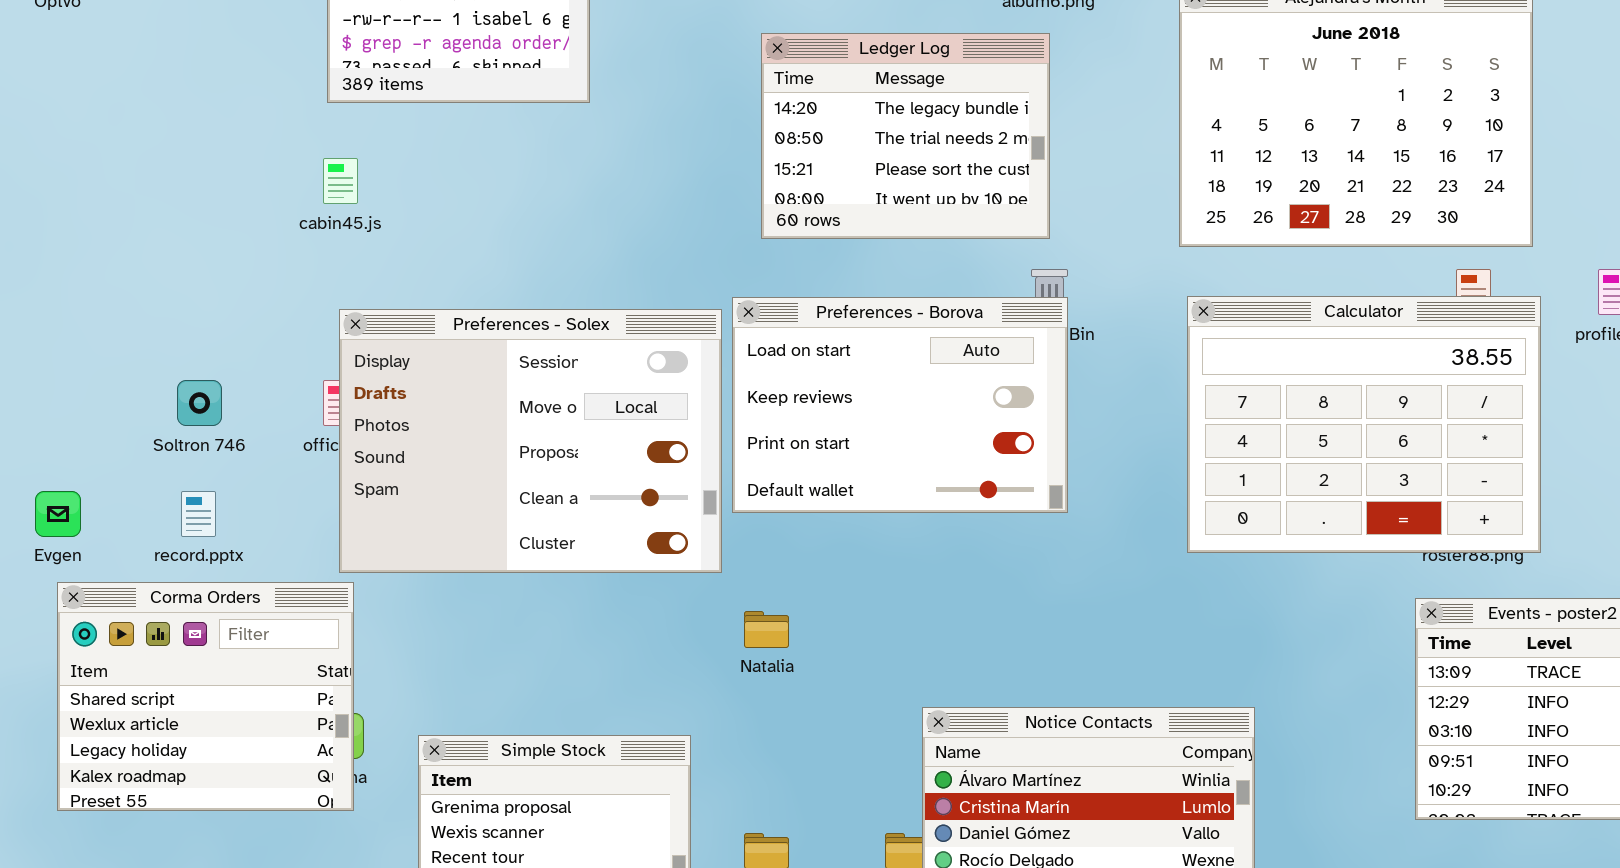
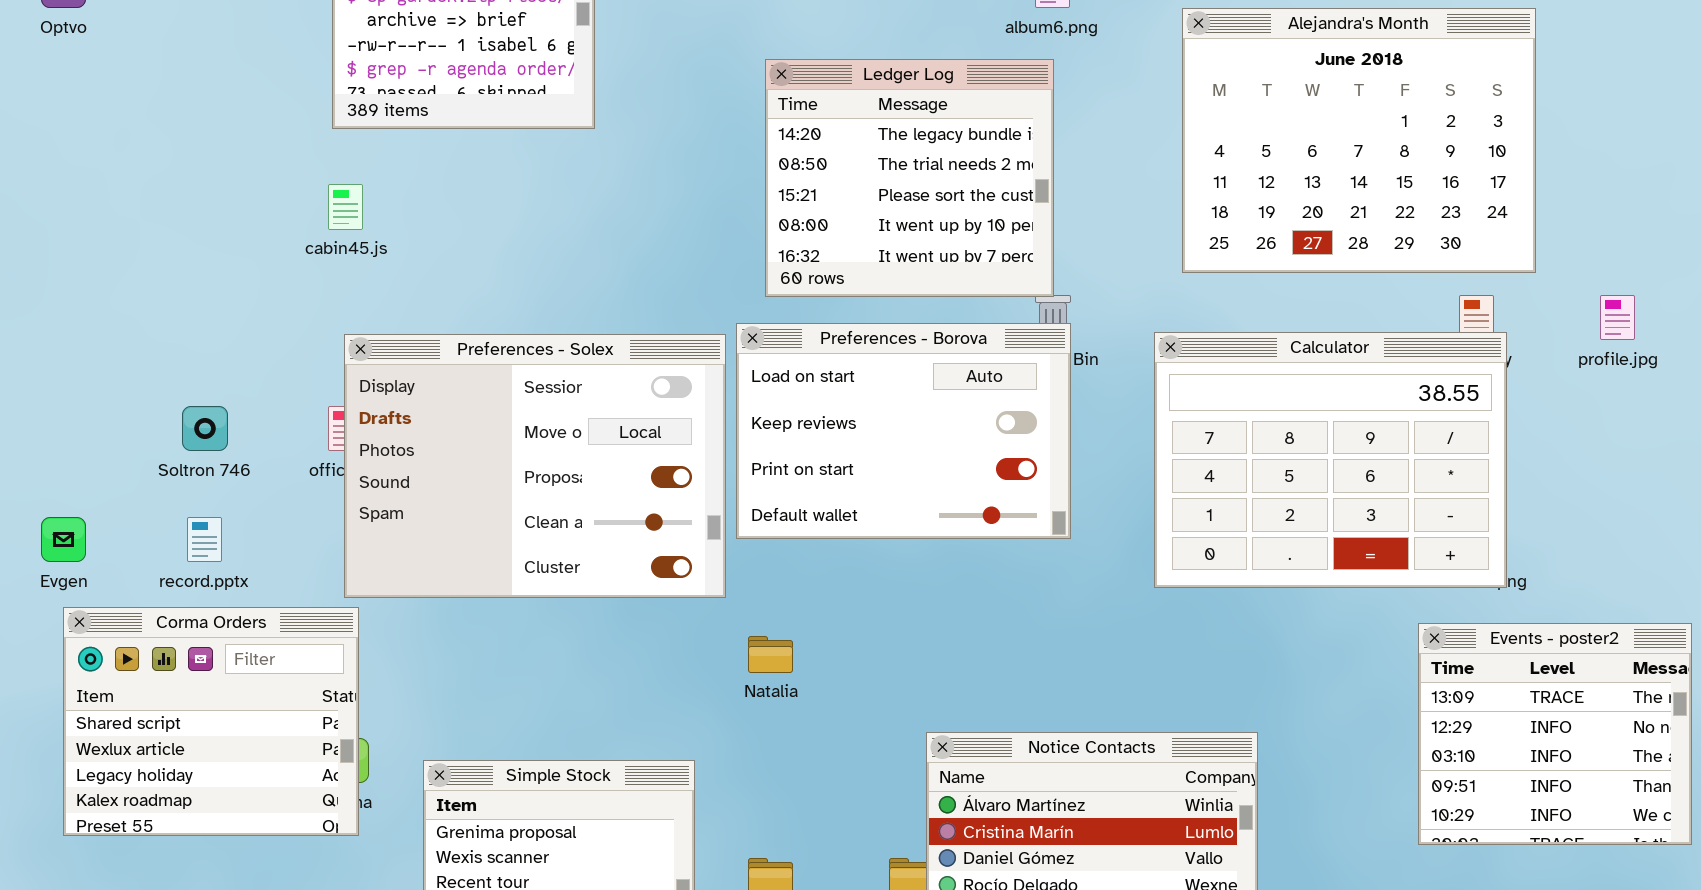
Ledger Log: [761,33,1050,239] -> [765,59,1054,297], resized
Calculator: [1187,296,1541,553] -> [1154,332,1507,588], moved

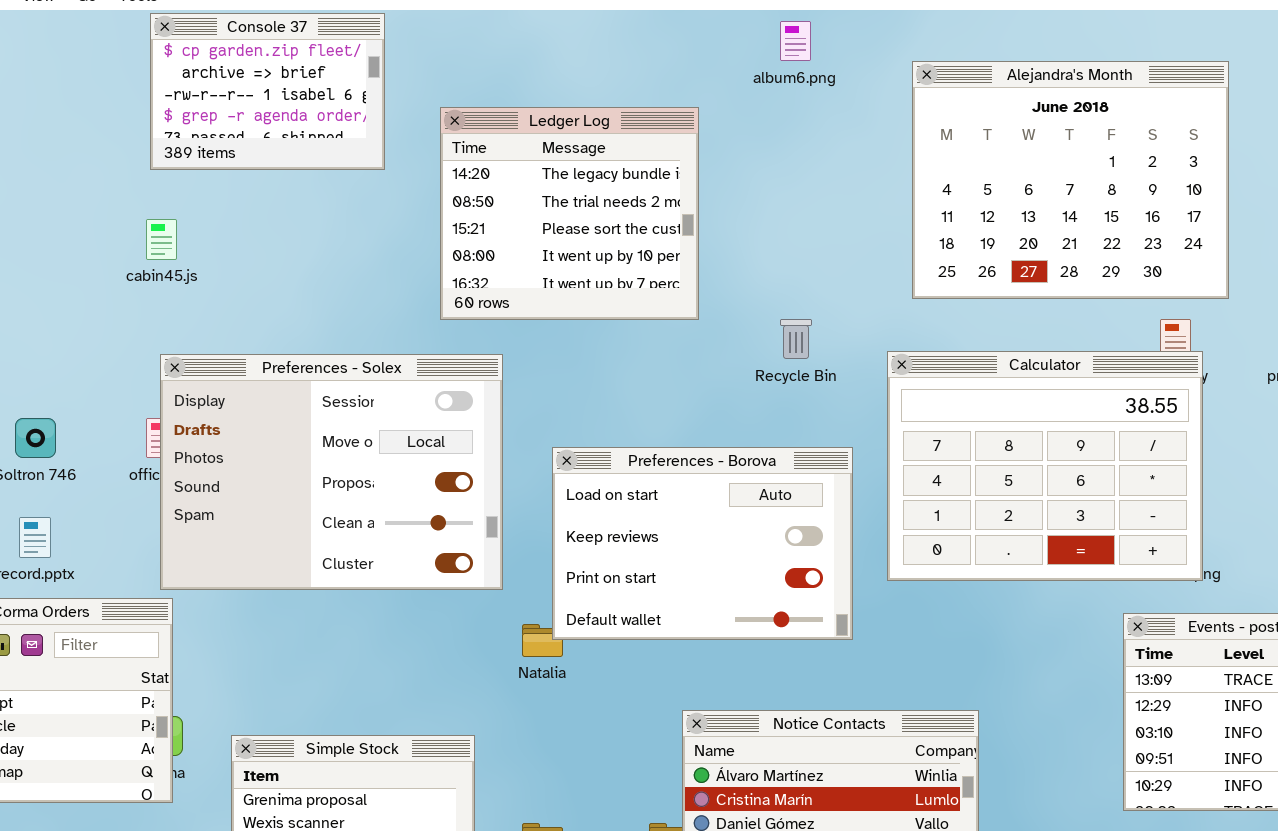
Ledger Log: [765,59,1054,297] -> [440,107,699,320], moved
Preferences - Borova: [736,323,1071,539] -> [552,447,853,640], moved

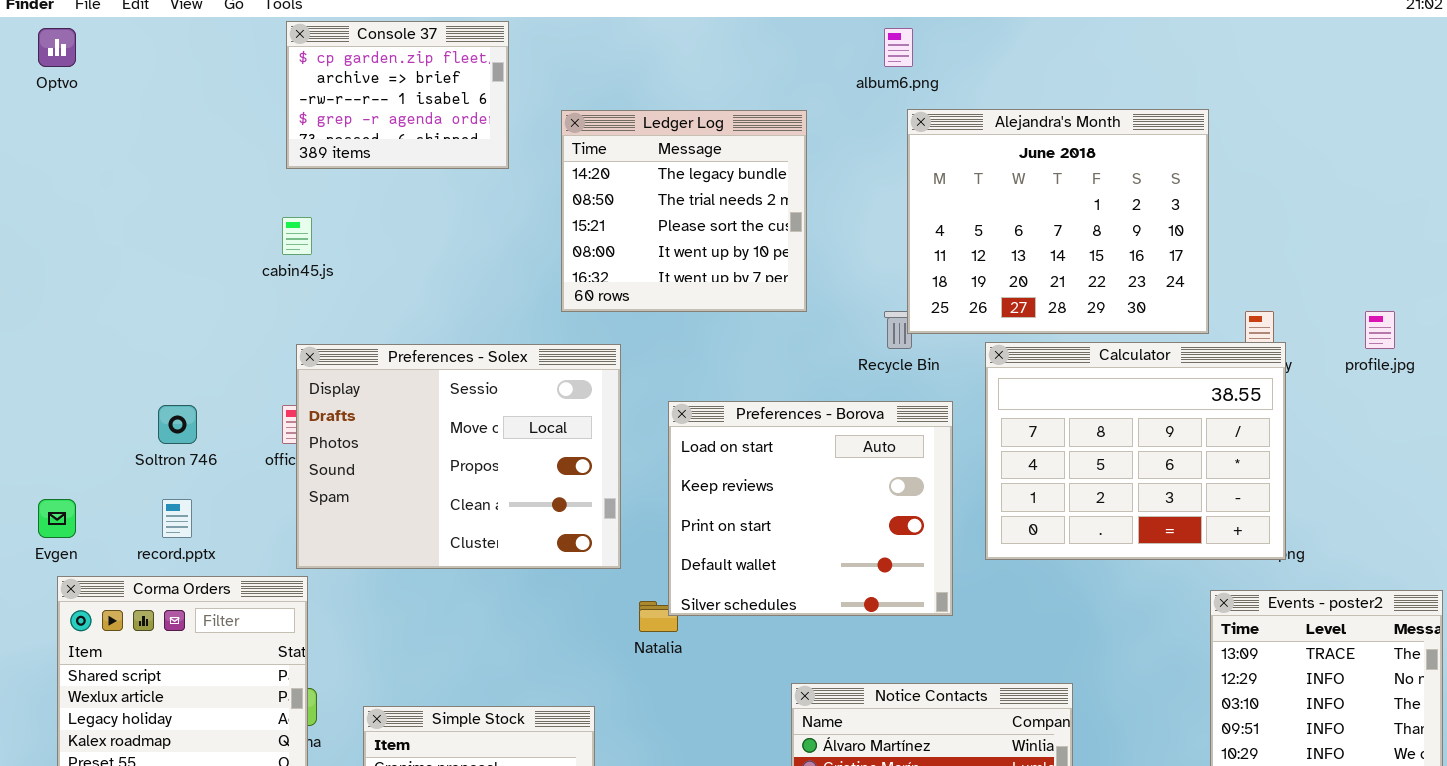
Alejandra's Month: [912,61,1229,299] -> [907,109,1209,334], moved
Preferences - Borova: [552,447,853,640] -> [668,401,953,616], resized

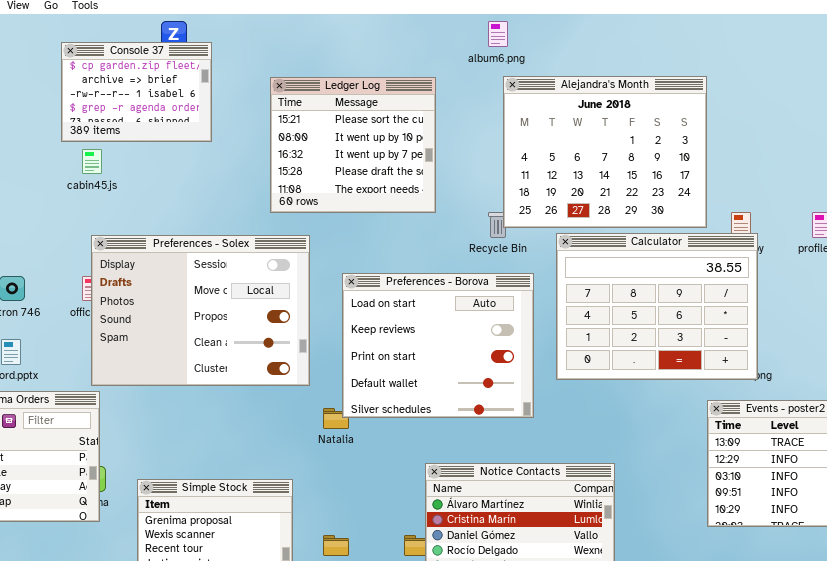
Console 37: [286,21,509,169] -> [61,42,212,142], moved
Ledger Log: [561,110,807,312] -> [270,77,436,213], scrolled down 2 rows

